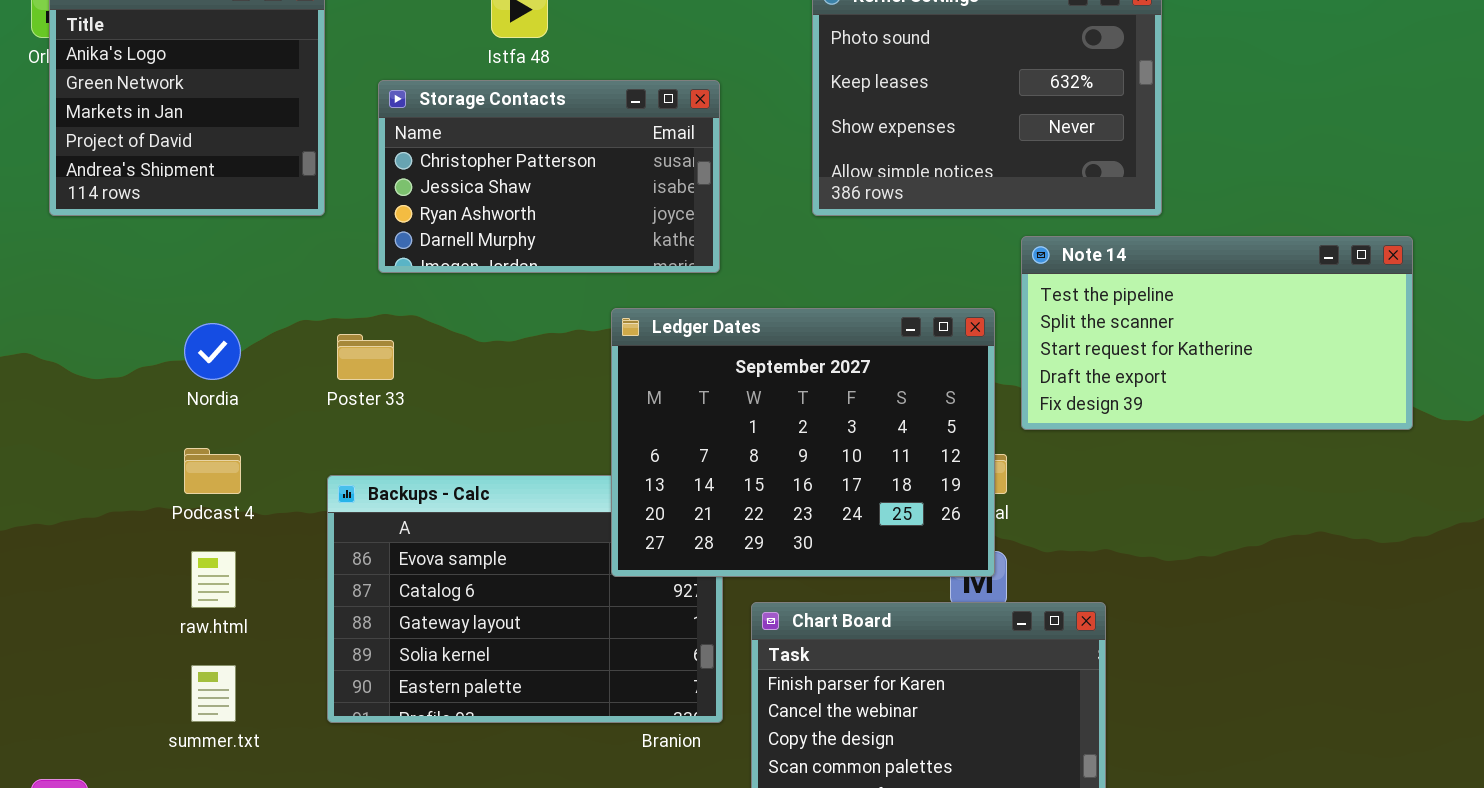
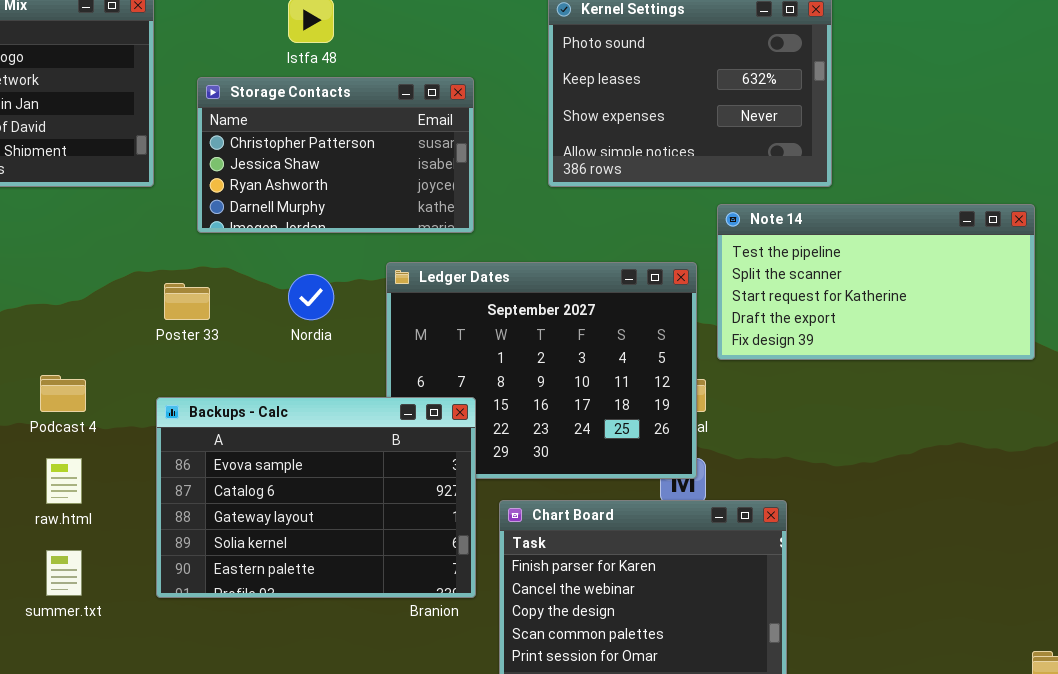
Nordia: [184,323,241,380] -> [288,274,334,320], moved
Backups - Calc: [327,475,723,723] -> [156,397,476,598], raised

